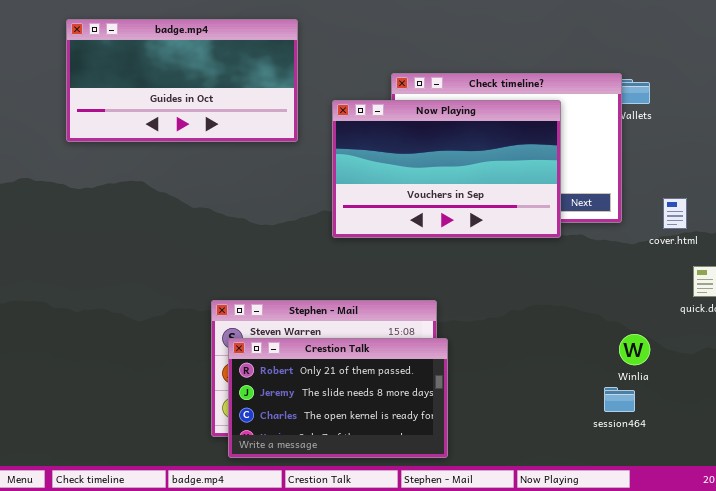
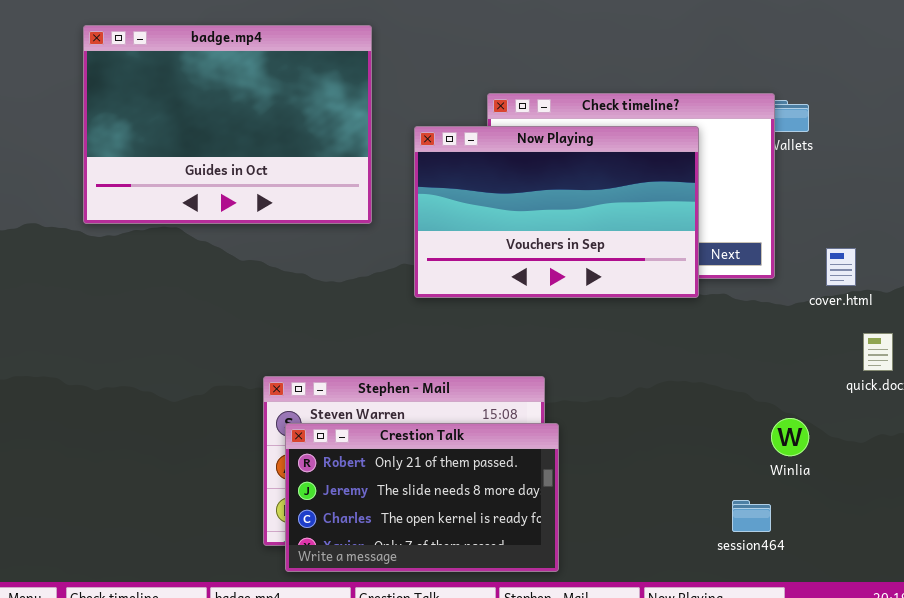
badge.mp4: [66,19,298,142] -> [83,25,372,224], resized
session464: [604,387,635,412] -> [732,500,771,532], moved

